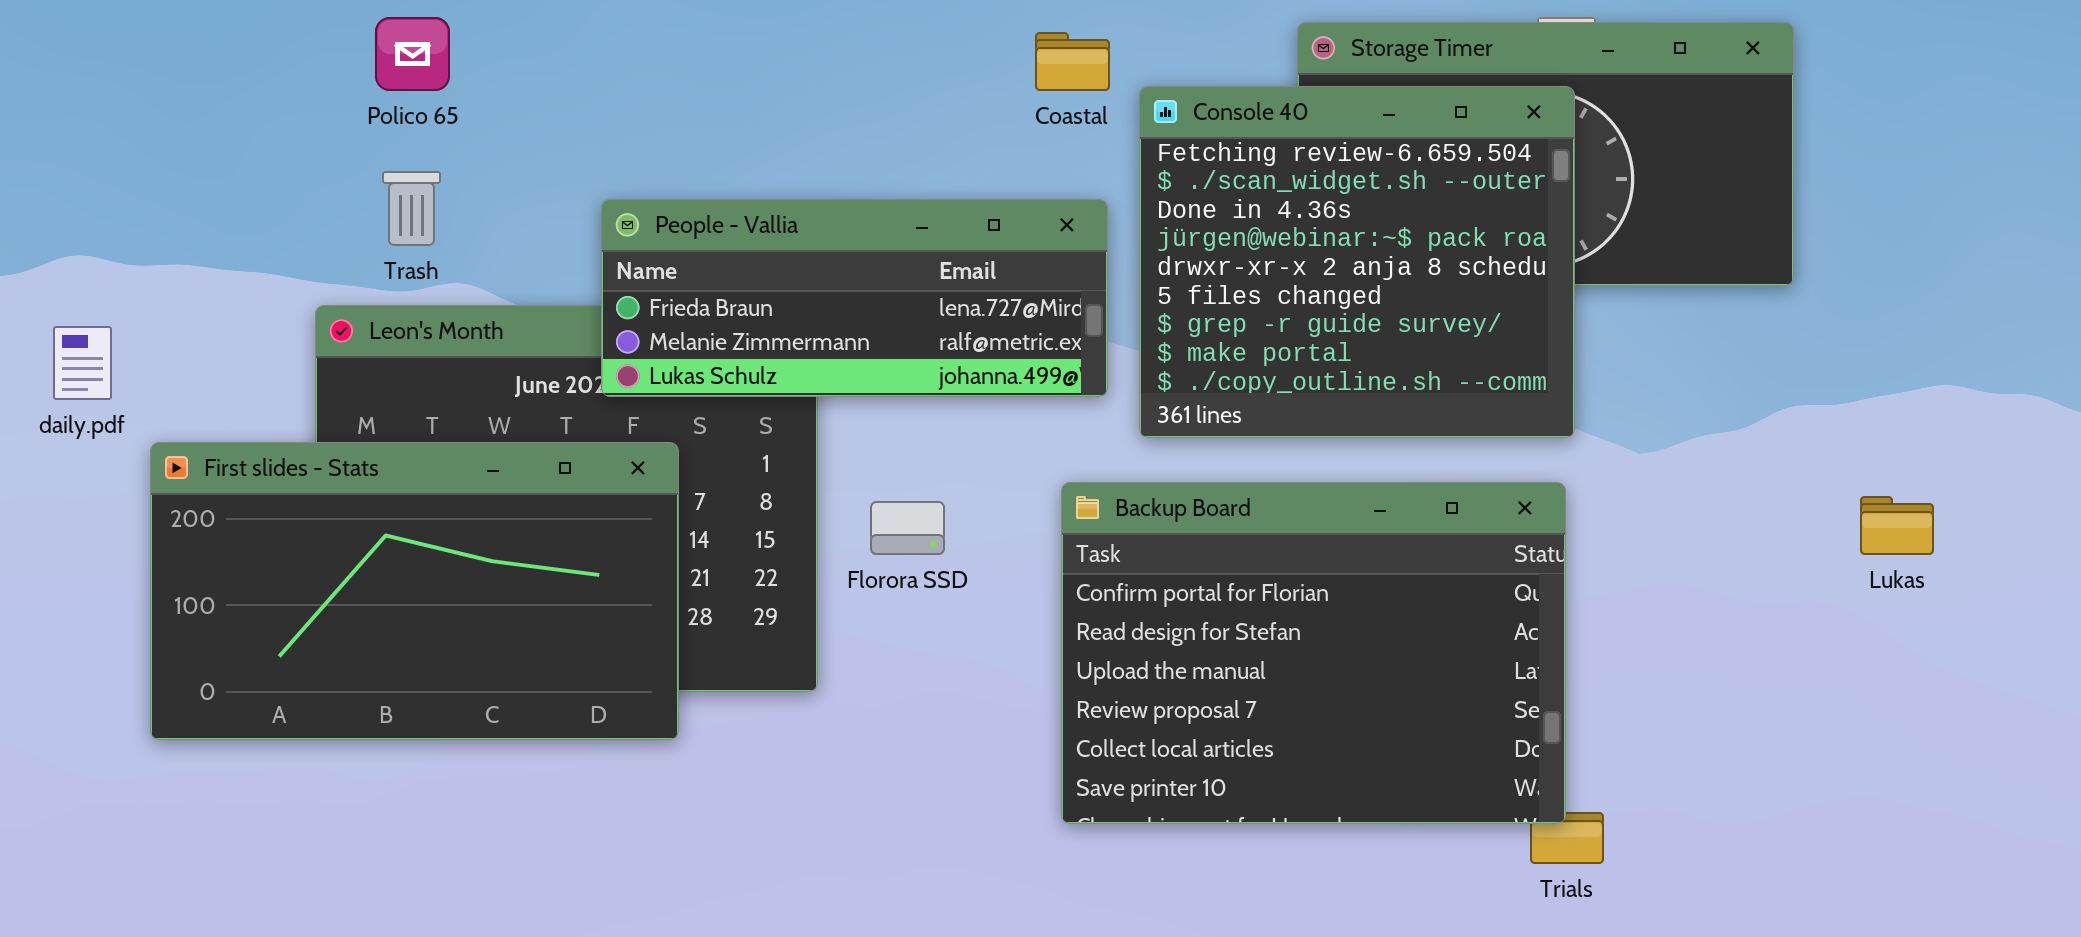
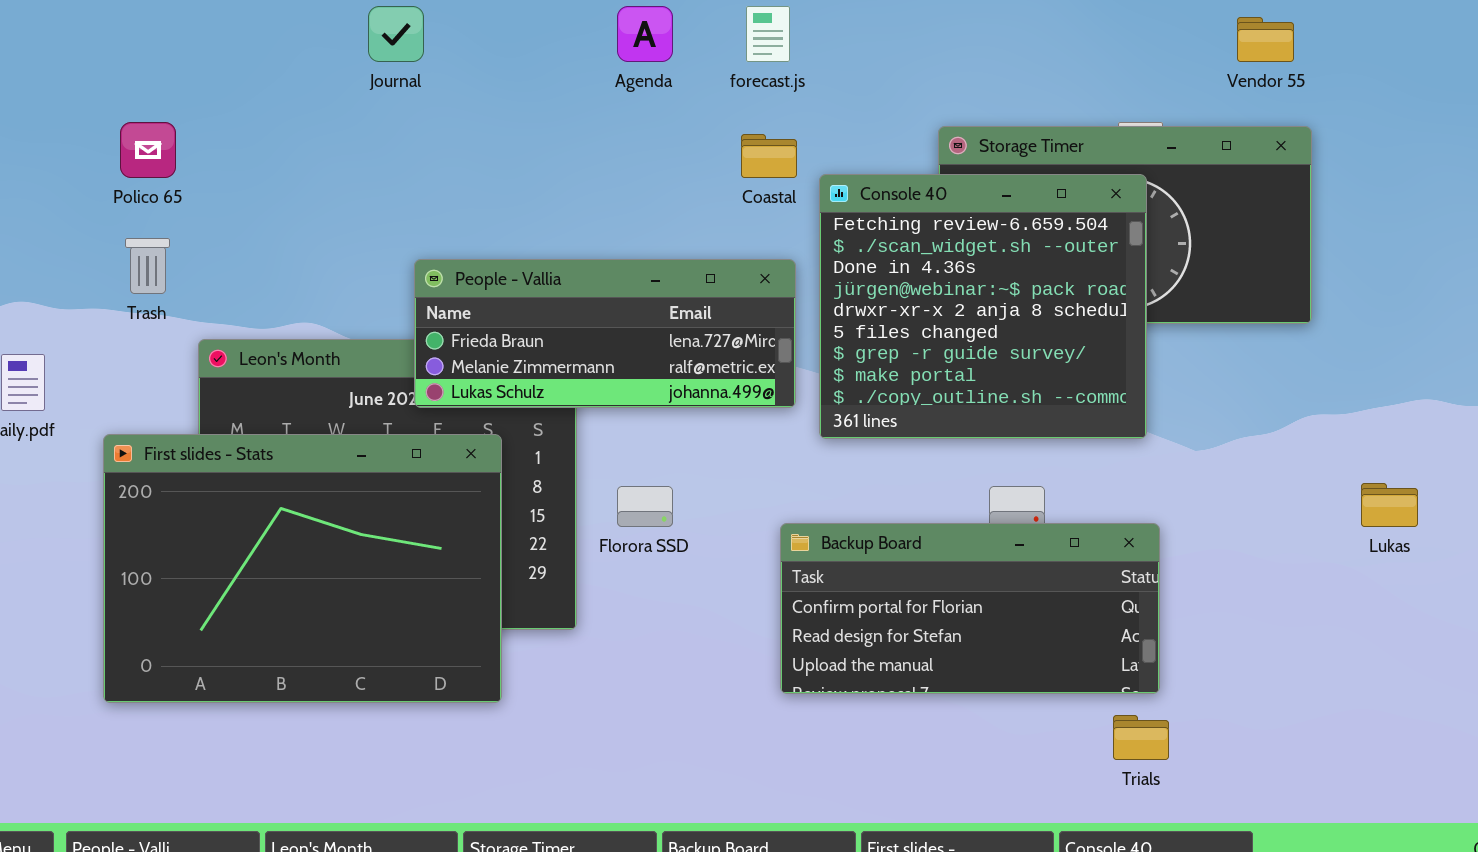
Polico 65: [375,17,450,91] -> [120,122,176,178], moved
Trash: [382,171,441,246] -> [125,238,170,294], moved
First slides - Stats: [150,442,679,740] -> [103,434,502,703], moved, resized
Backup Board: [1061,482,1566,824] -> [780,523,1160,694], moved, resized

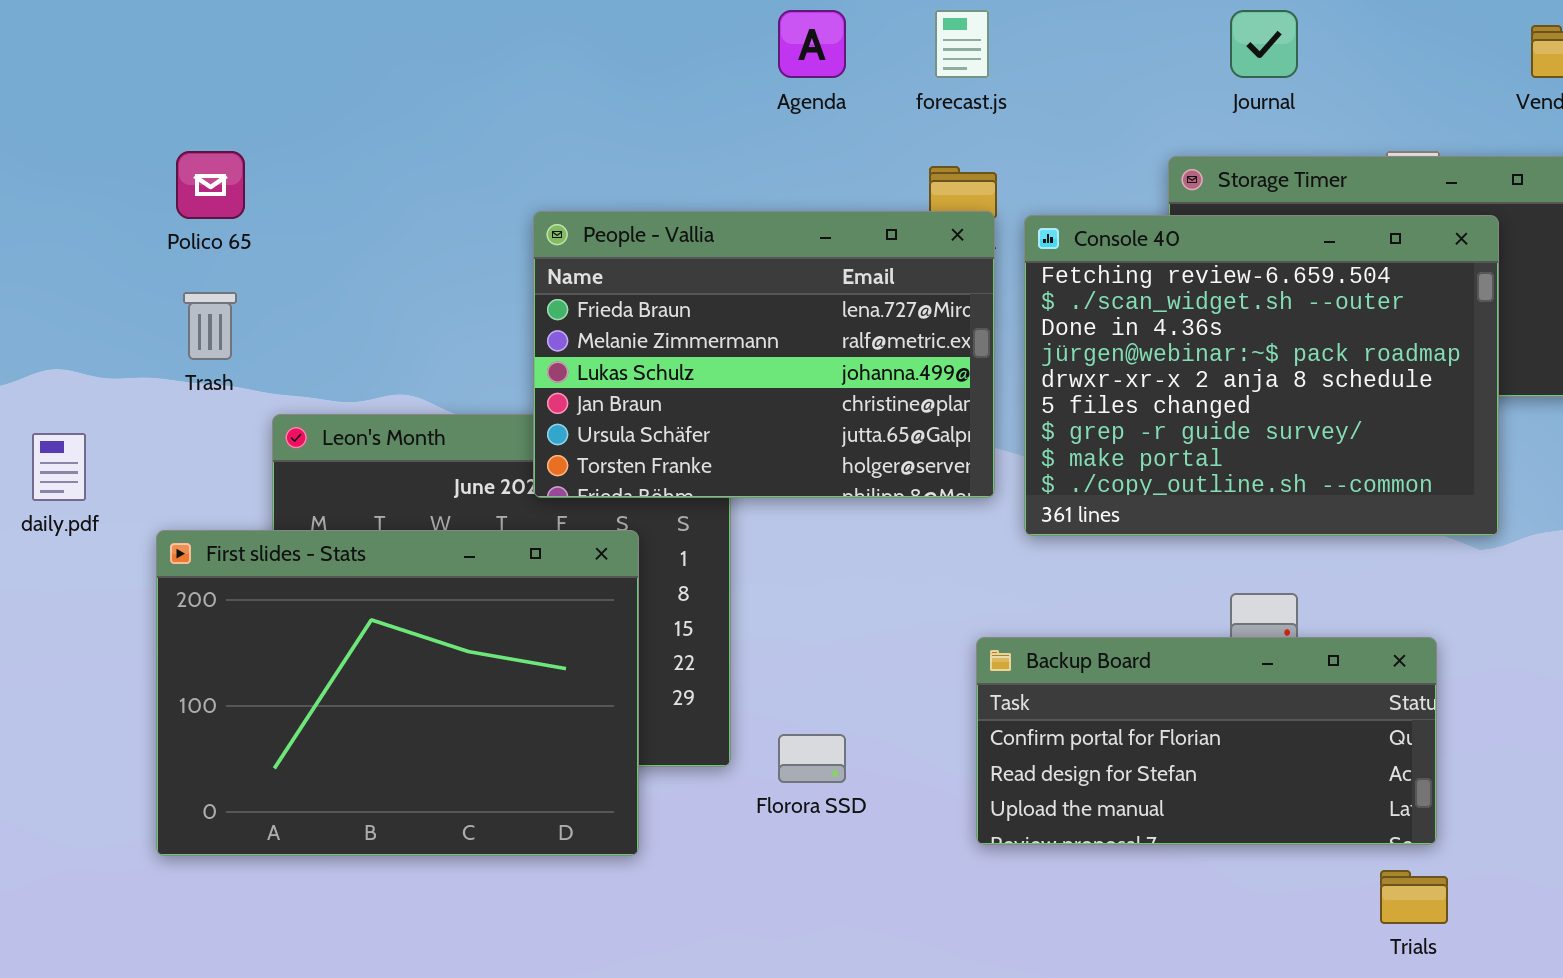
Journal: [368,6,424,62] -> [1230,10,1298,78], moved
Console 40: [819,174,1147,439] -> [1024,215,1499,536], resized
People - Vallia: [414,259,796,408] -> [533,211,995,498], resized
Florora SSD: [617,486,673,527] -> [778,734,846,783], moved

